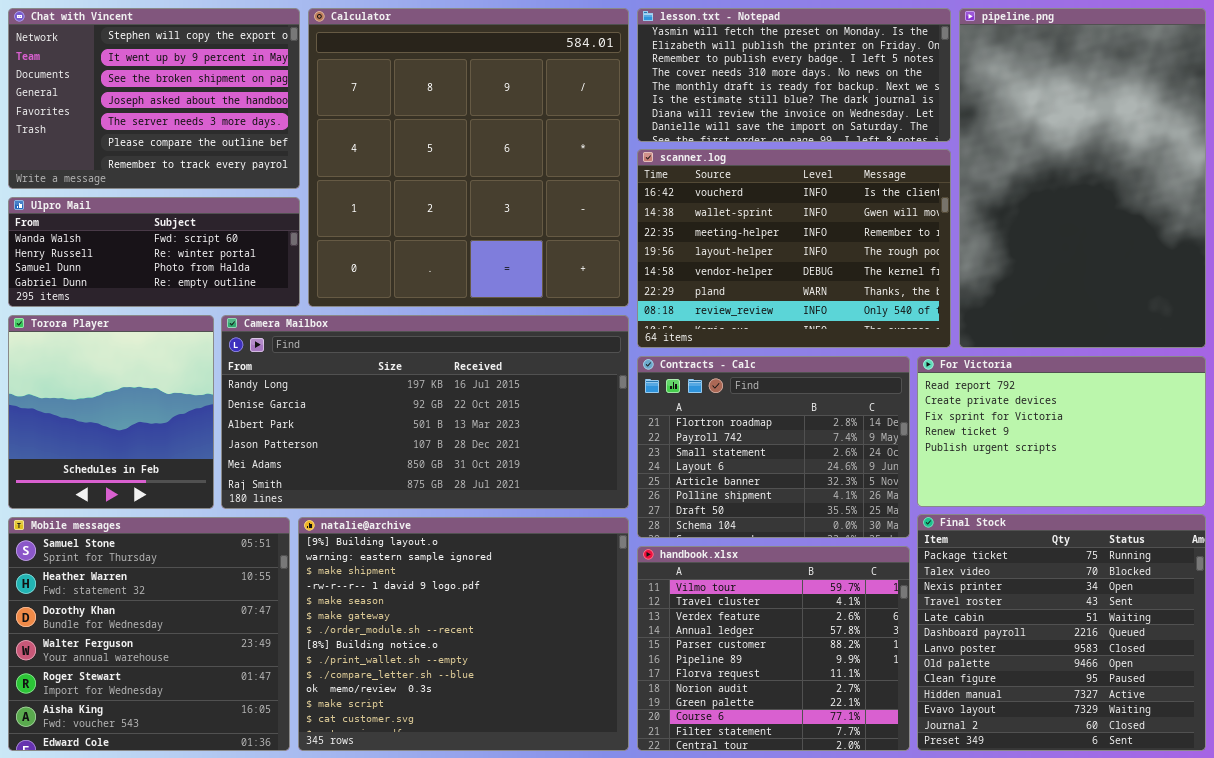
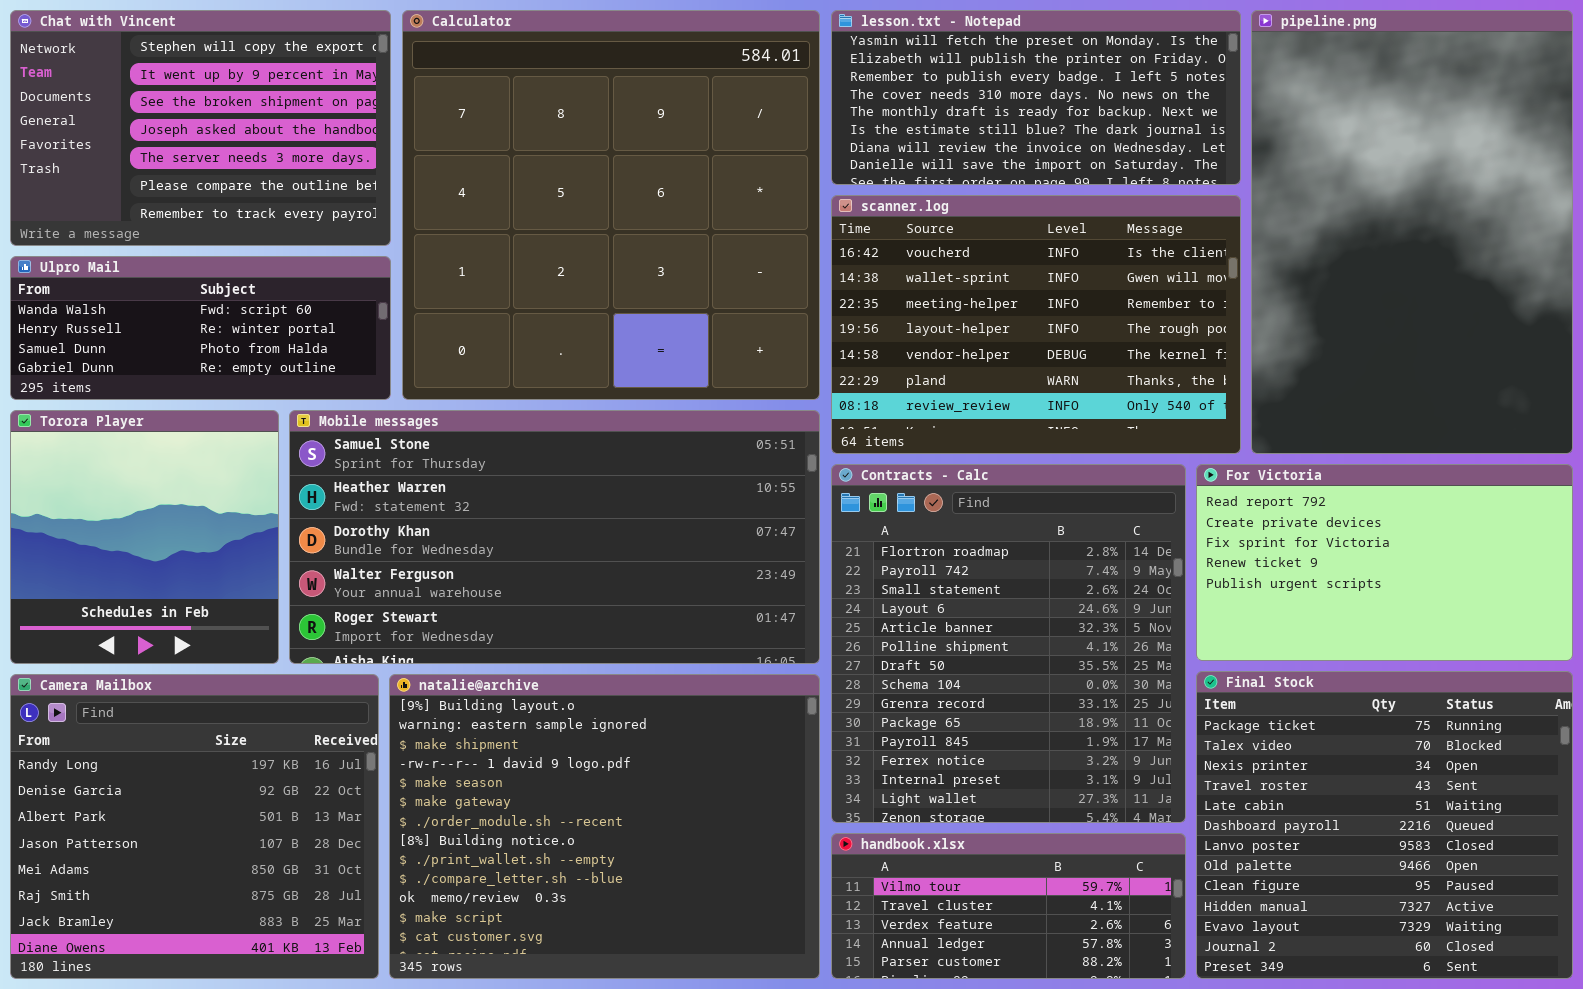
Camera Mailbox: [221,315,629,509] -> [10,674,379,979], moved, resized
Contracts - Calc: [637,356,910,538] -> [831,464,1186,823], resized
Mobile messages: [8,517,290,751] -> [289,410,820,664], moved, resized
handbook.xlsx: [637,546,910,751] -> [831,833,1186,979], resized

